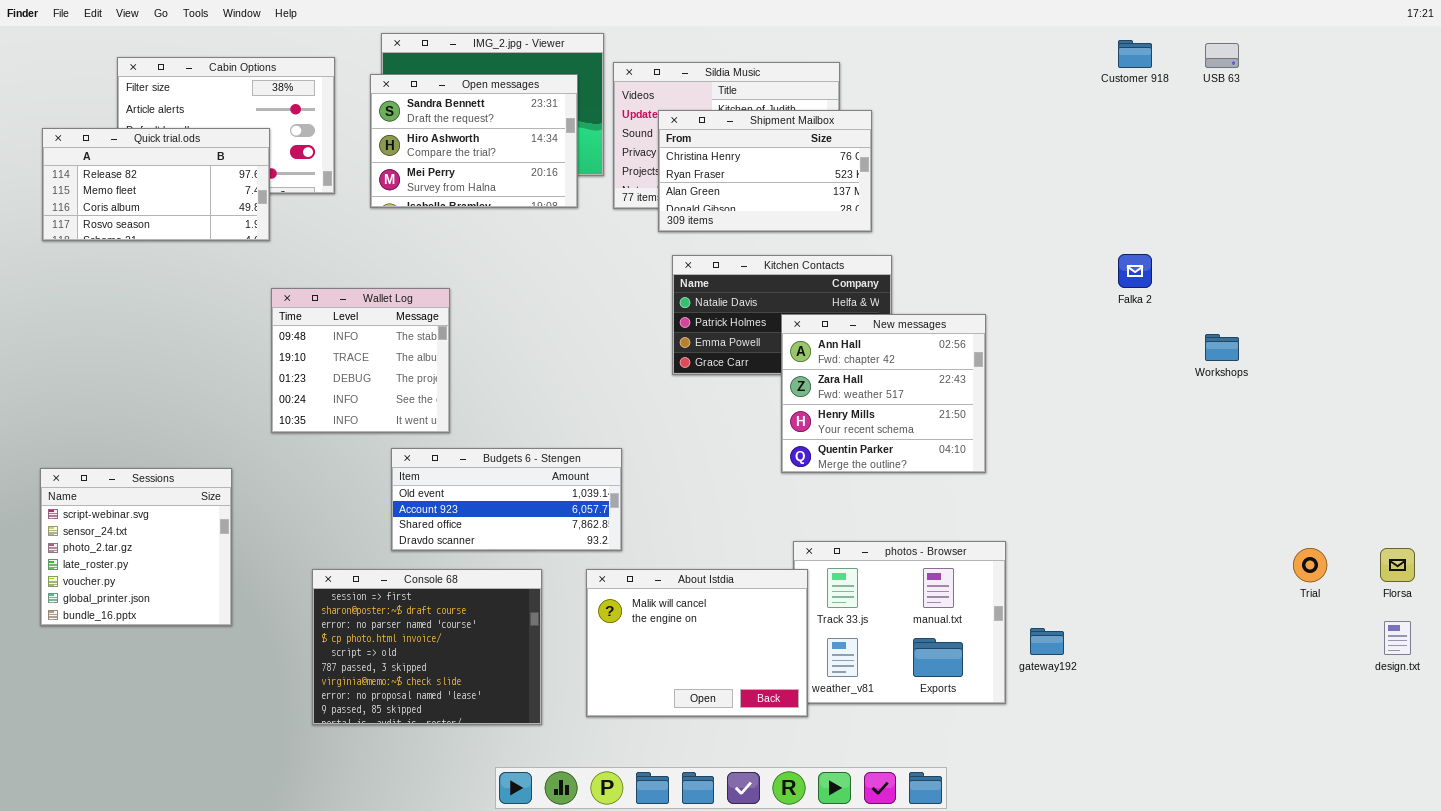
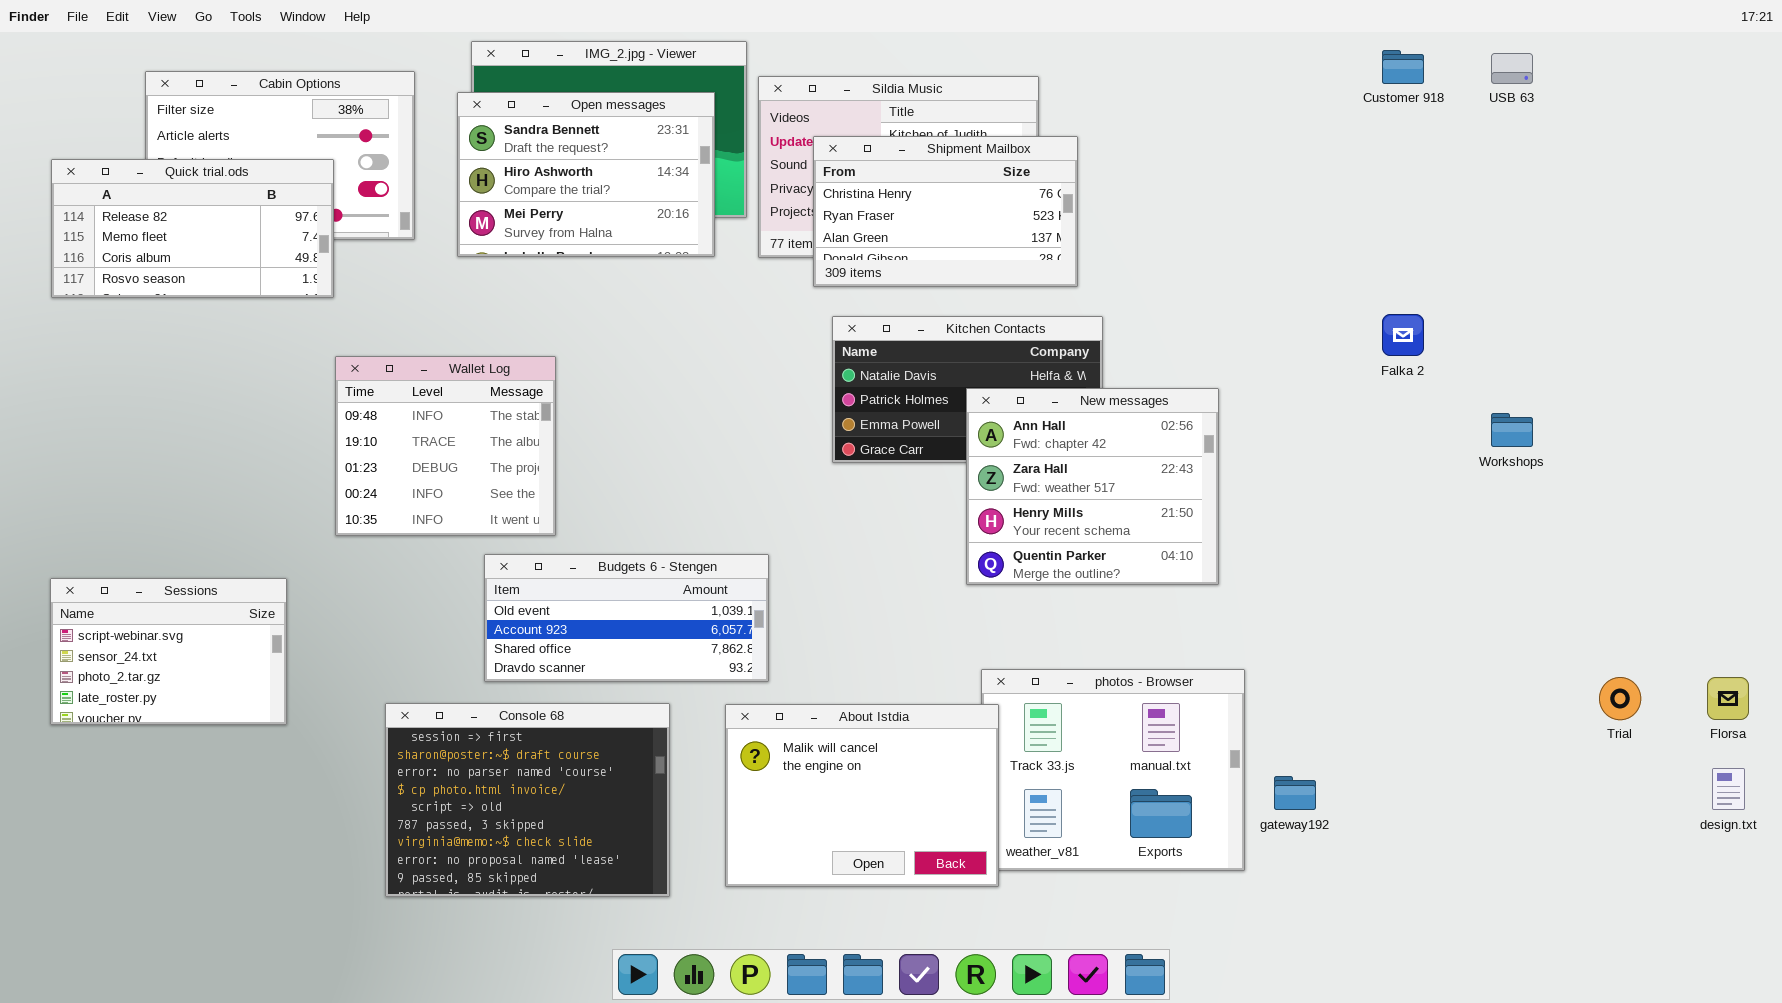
Sessions: [40,468,232,626] -> [50,578,287,725], resized

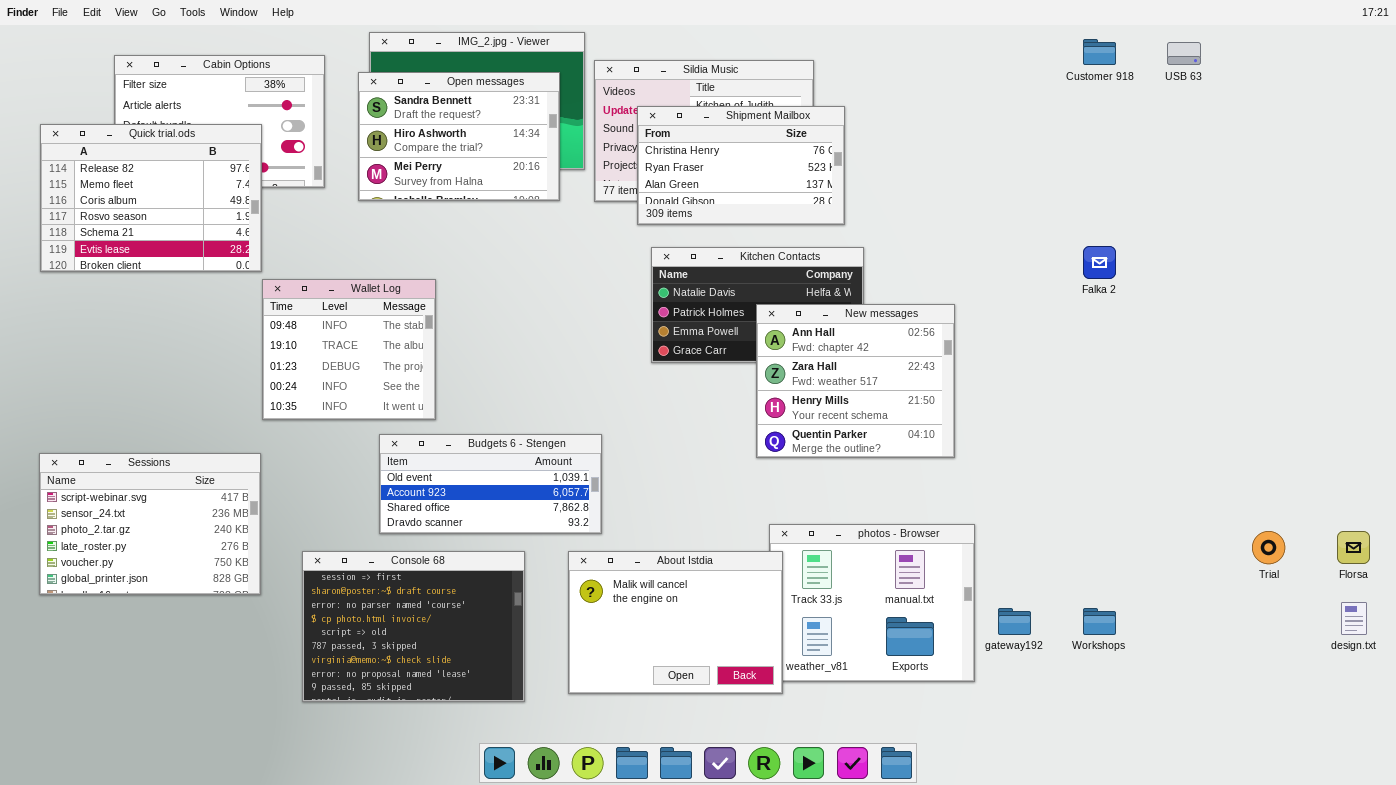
Quick trial.ods: [51,159,334,298] -> [40,124,262,272], resized
Workshops: [1491,413,1533,447] -> [1083,608,1116,635], moved
Sessions: [50,578,287,725] -> [39,453,261,595], resized

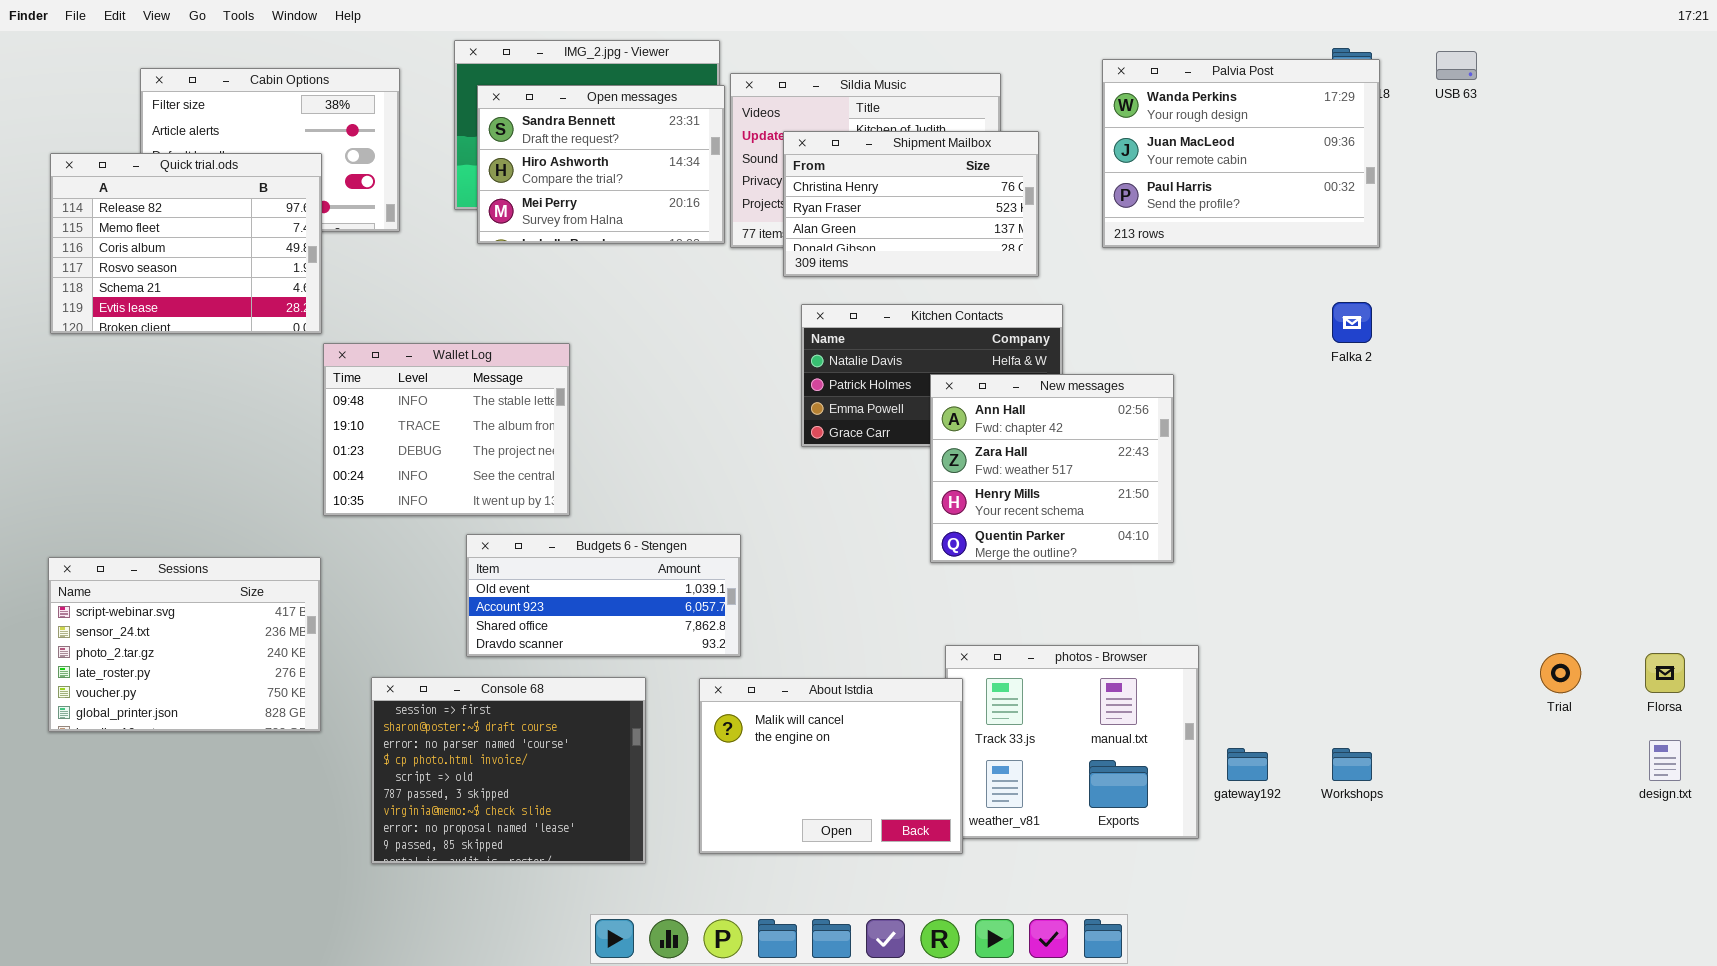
Palvia Post: none -> [1102,59,1380,248], opened
Open messages: [358,72,560,201] -> [477,85,725,244], moved
Wallet Log: [262,279,436,420] -> [323,343,570,516], resized

